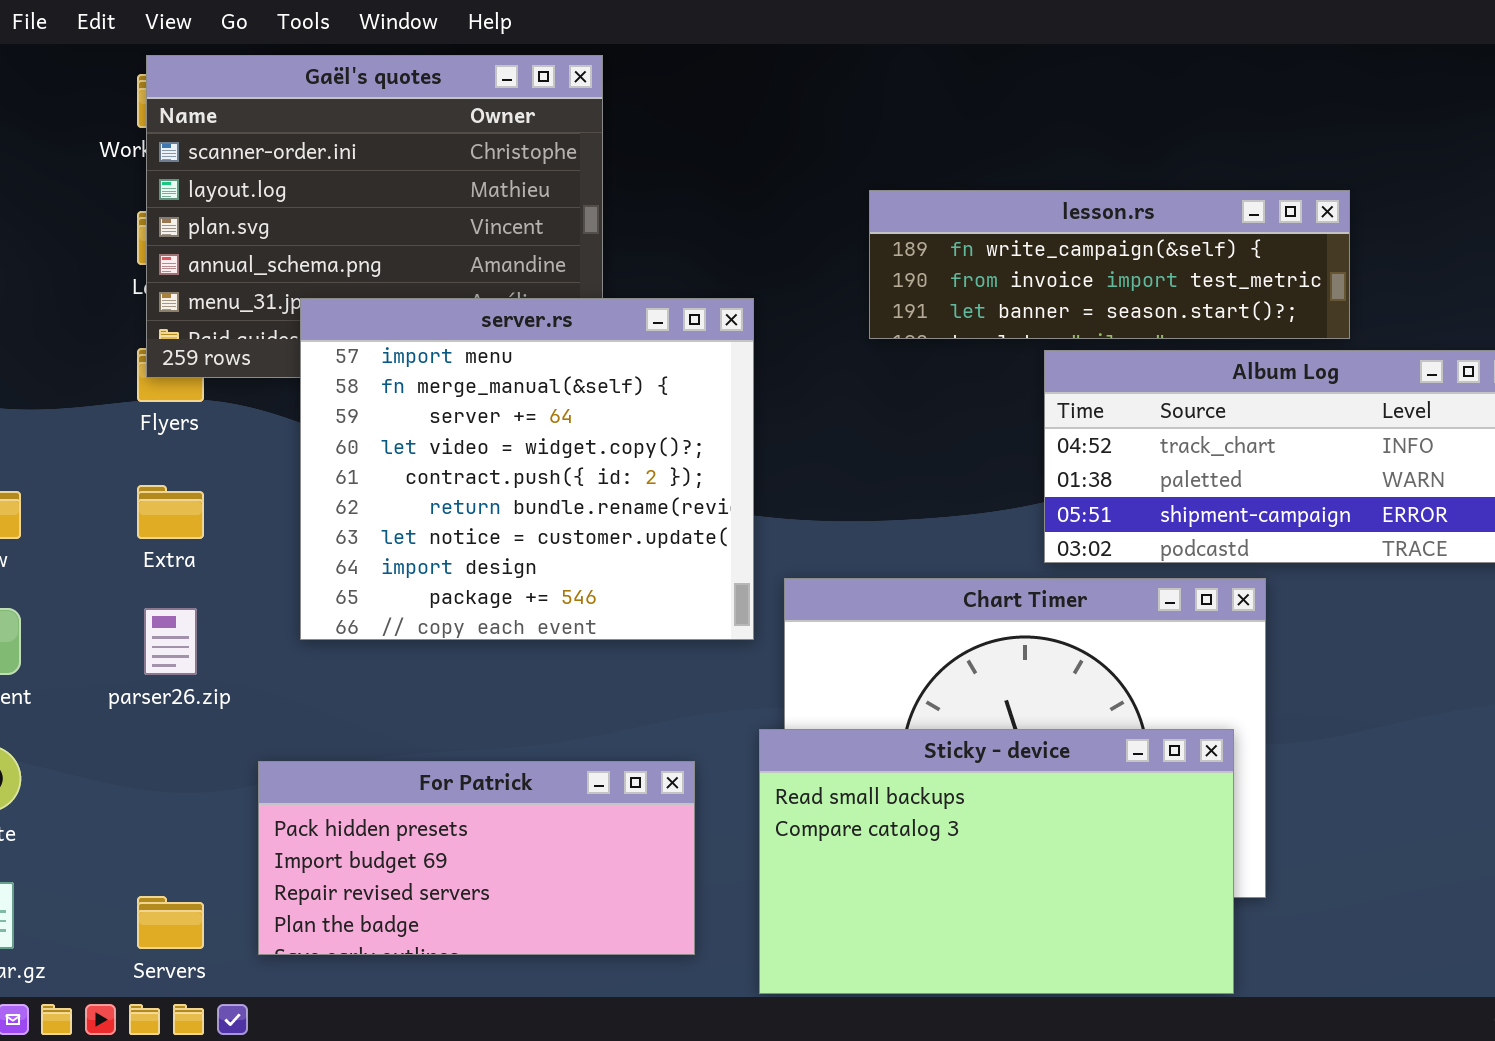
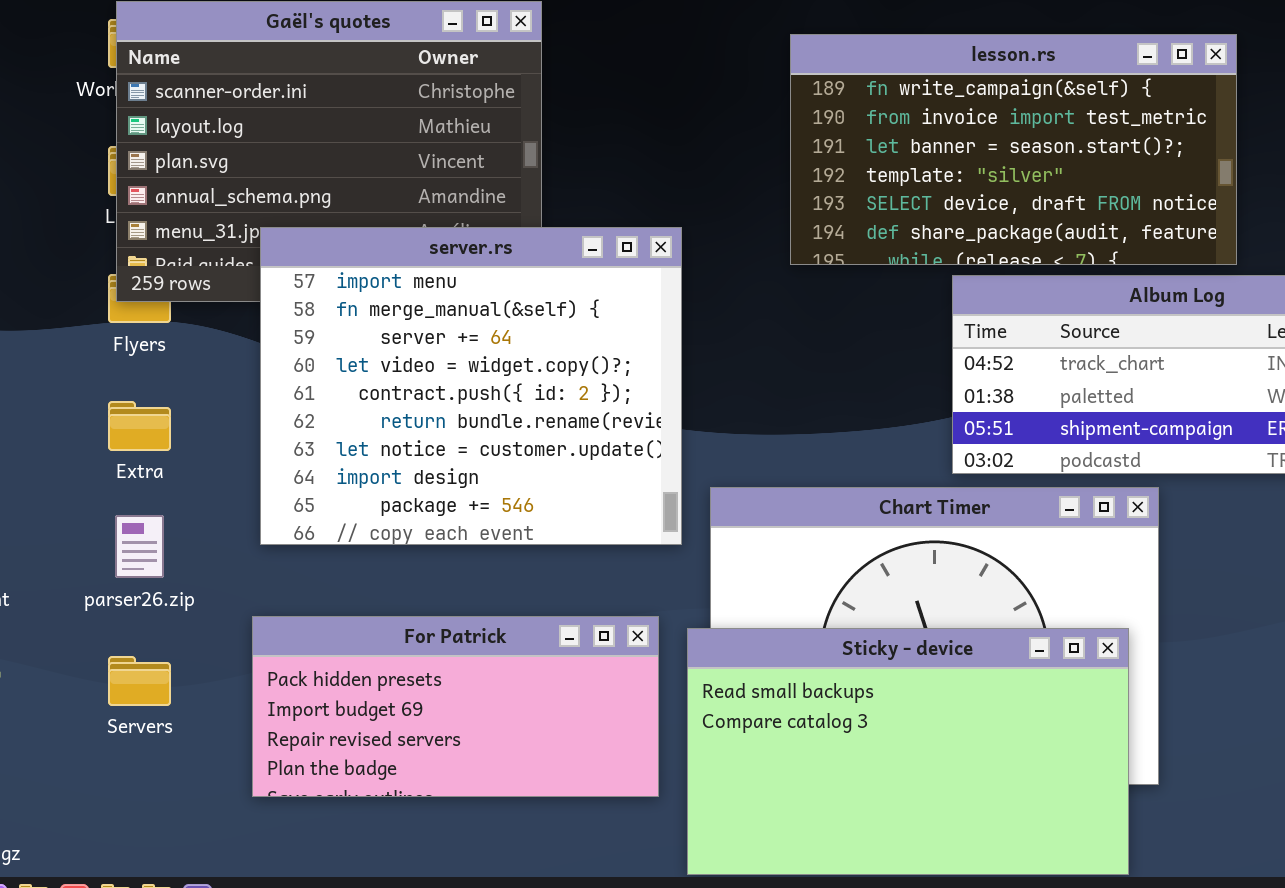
lesson.rs: [869,190,1350,339] -> [790,34,1237,265], resized
For Patrick: [258,761,695,955] -> [252,616,659,797], moved
Servers: [137,896,204,949] -> [108,656,171,706], moved

